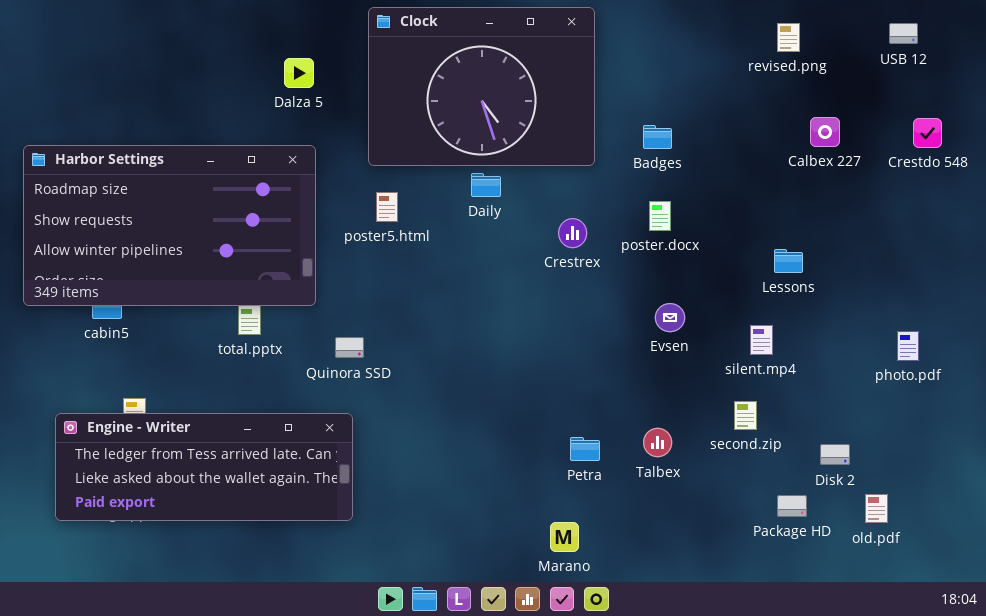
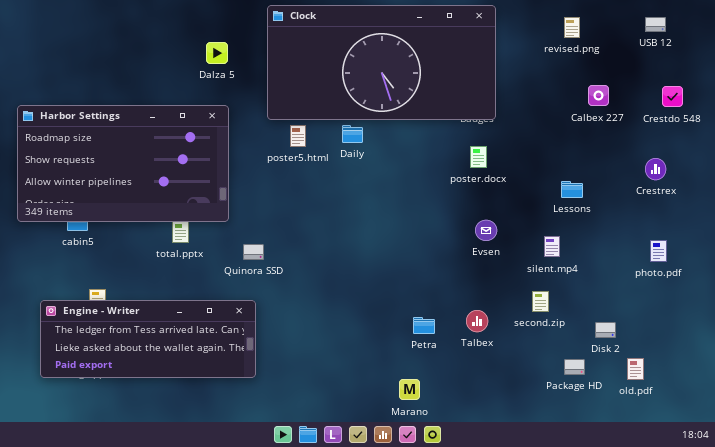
Clock: [368,7,595,166] -> [267,5,496,120], resized
poster5.html: [376,192,398,222] -> [290,125,306,147], moved
Crestrex: [558,218,587,248] -> [645,158,666,180], moved

